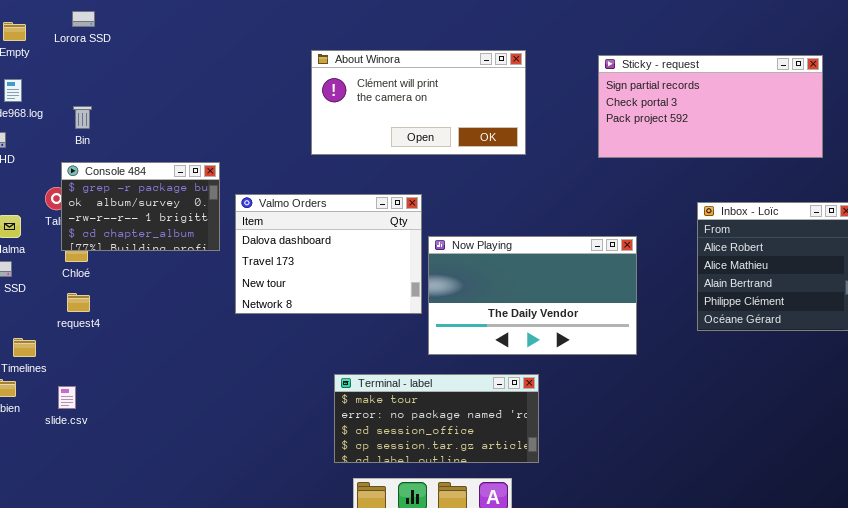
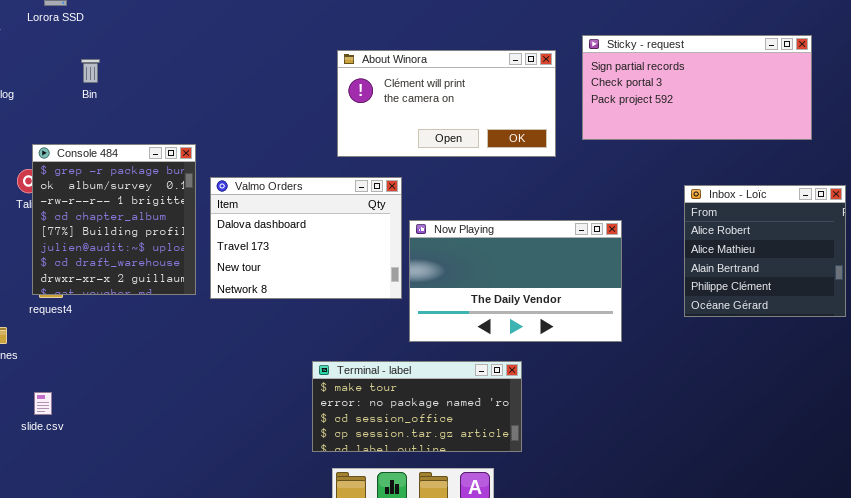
About Winora: [311,50,526,155] -> [337,50,556,157], moved
Bin: [73,106,92,129] -> [81,59,100,83], moved
Console 484: [61,162,220,251] -> [32,144,196,295], resized
slide.csv: [58,386,76,409] -> [34,392,52,415], moved

